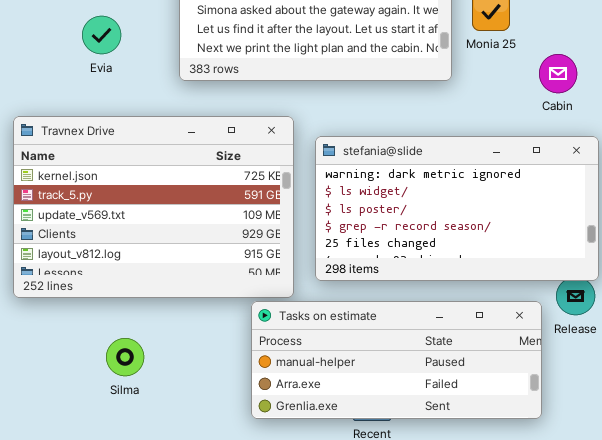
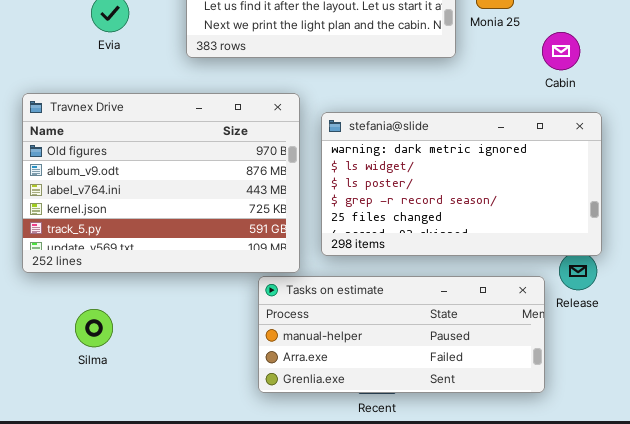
Travnex Drive: [13,116,294,298] -> [22,93,300,273], scrolled up 3 rows
Silma: [106,338,144,376] -> [75,309,113,347], moved

